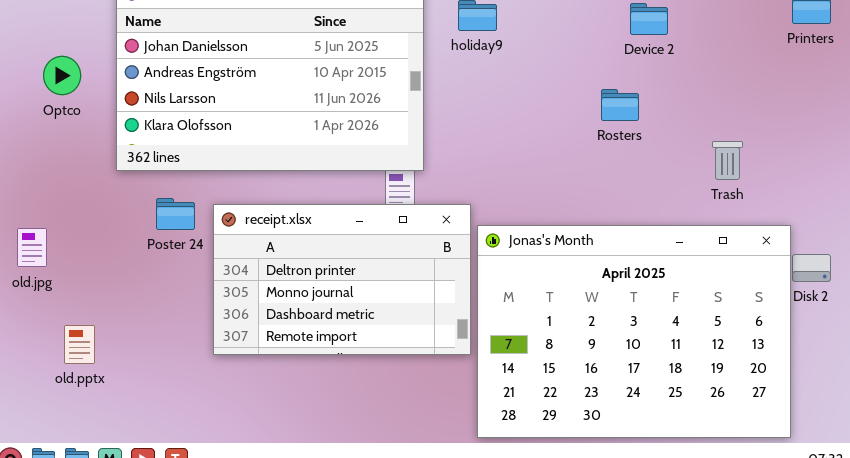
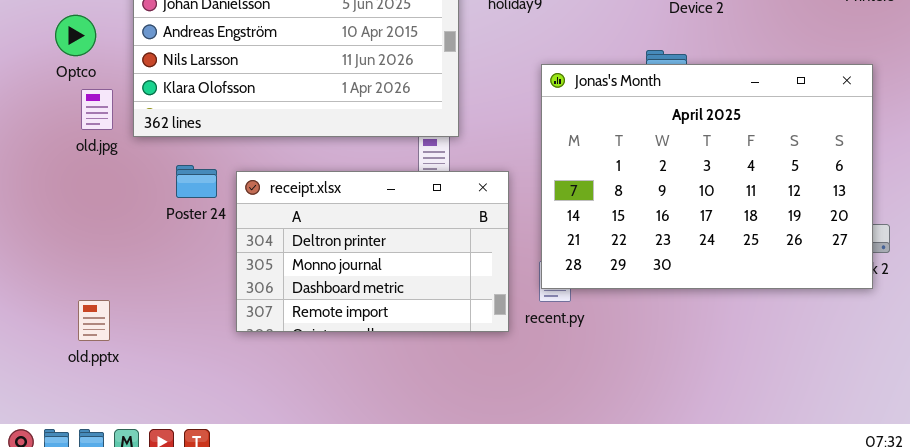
Jonas's Month: [477,225,791,438] -> [541,64,873,289], moved
old.jpg: [17,228,47,267] -> [81,89,113,130], moved

